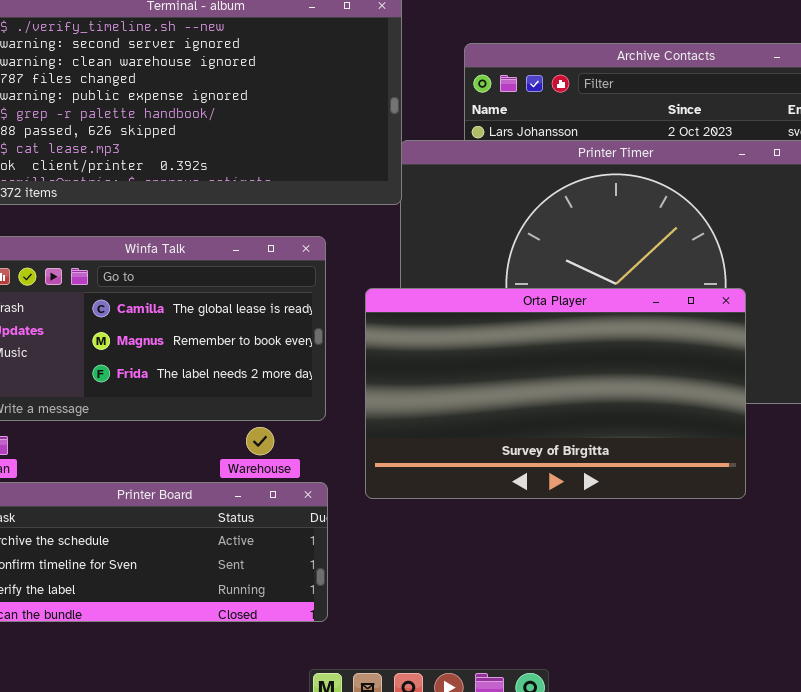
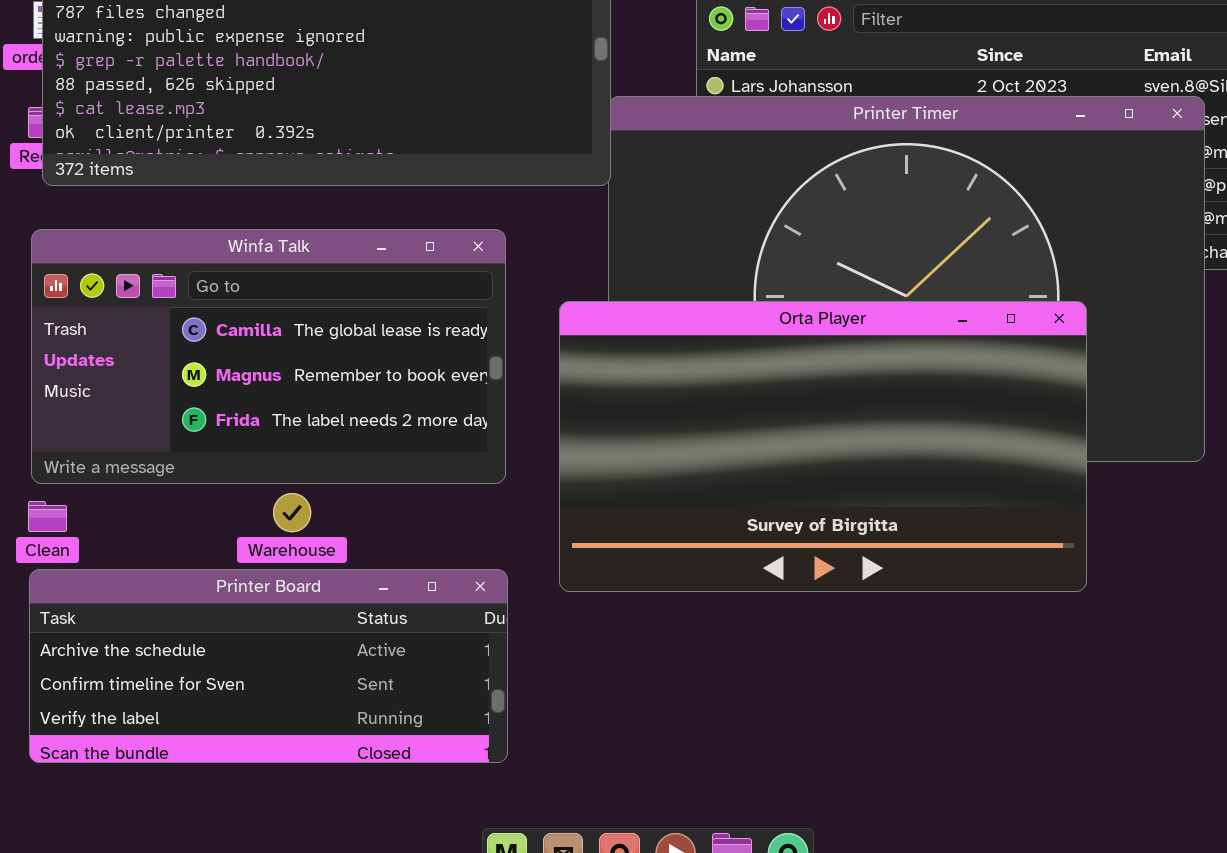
Warehouse: [246,427,274,455] -> [273,493,311,532], moved

